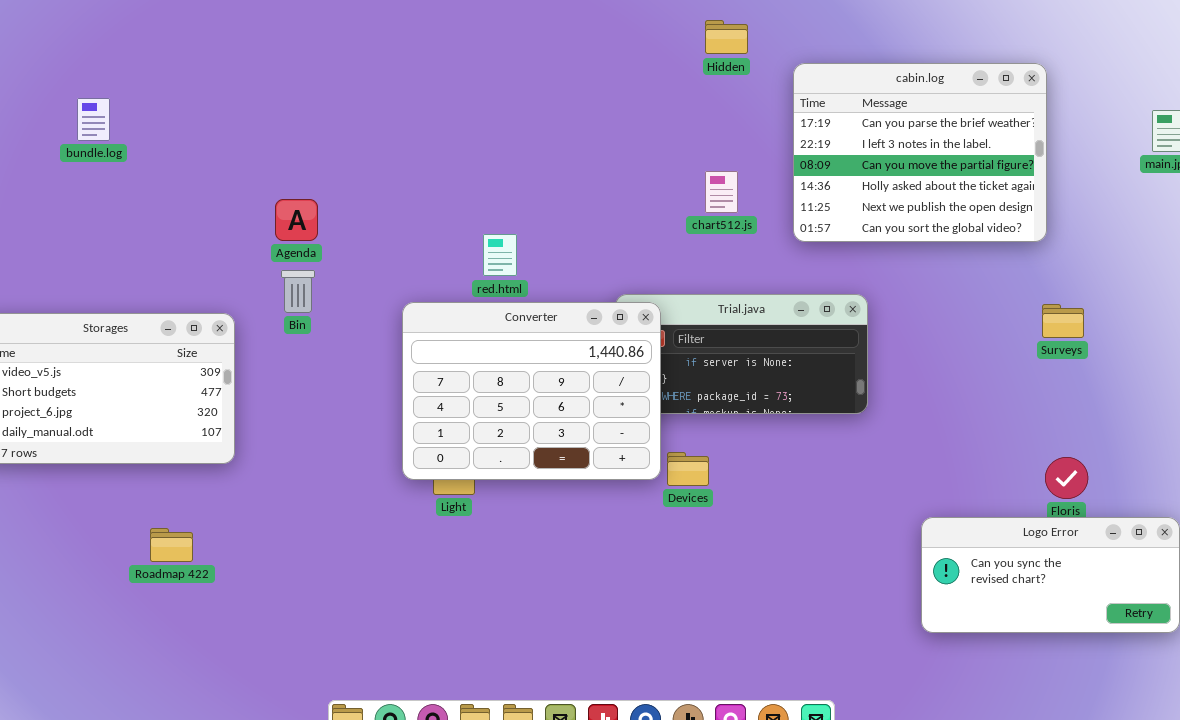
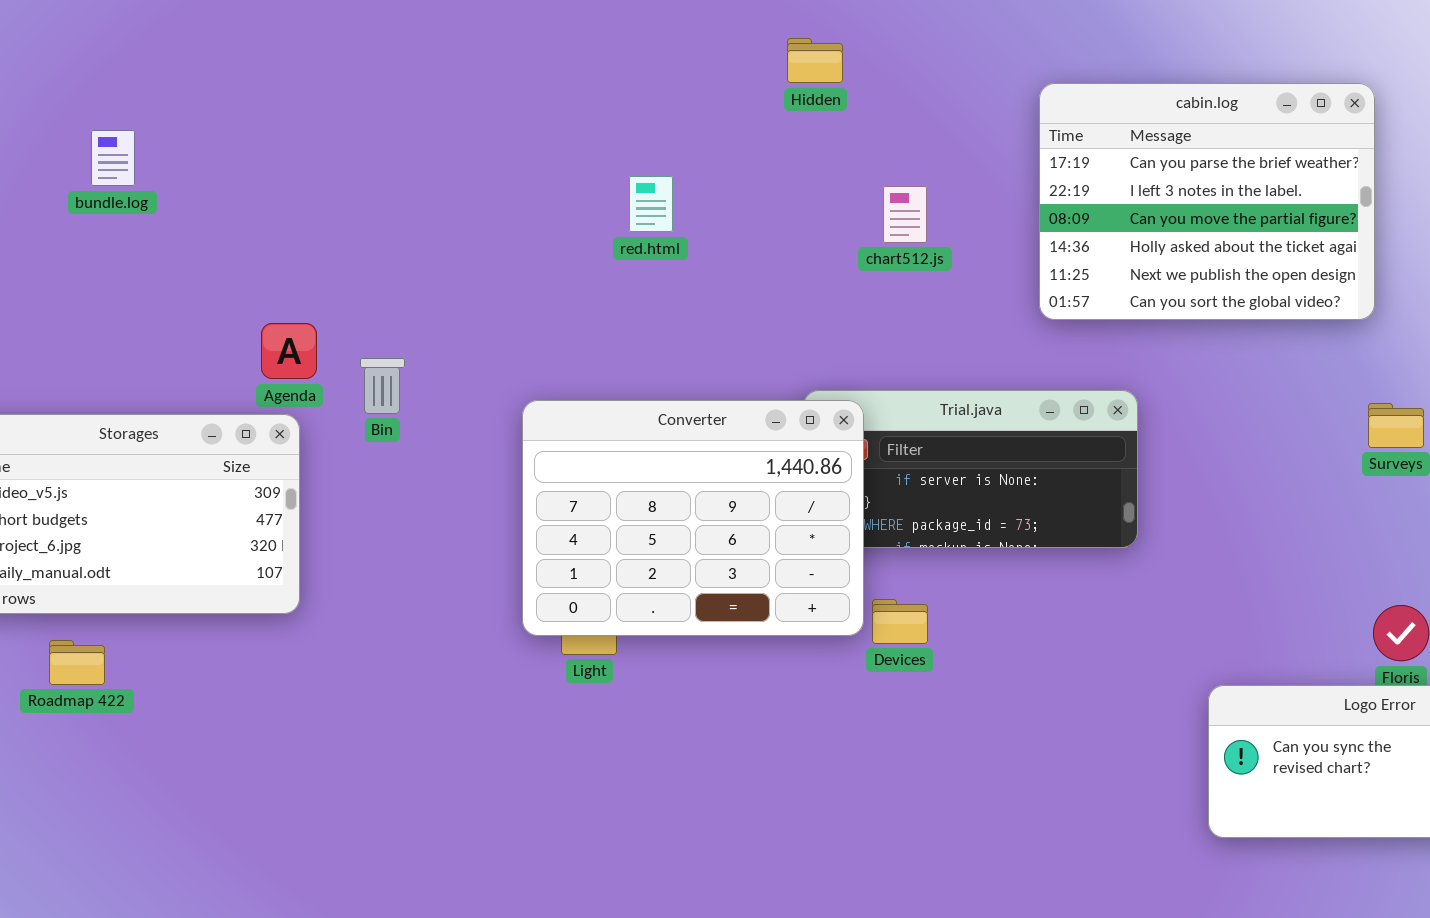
Hidden: [705,20,748,54] -> [787,38,843,83], moved
chart512.js: [705,171,738,213] -> [883,186,927,243], moved
Agenda: [275,199,318,241] -> [261,323,317,379], moved
red.html: [483,234,517,276] -> [629,176,673,232], moved
Roadmap 422: [150,528,193,562] -> [49,640,105,685], moved

